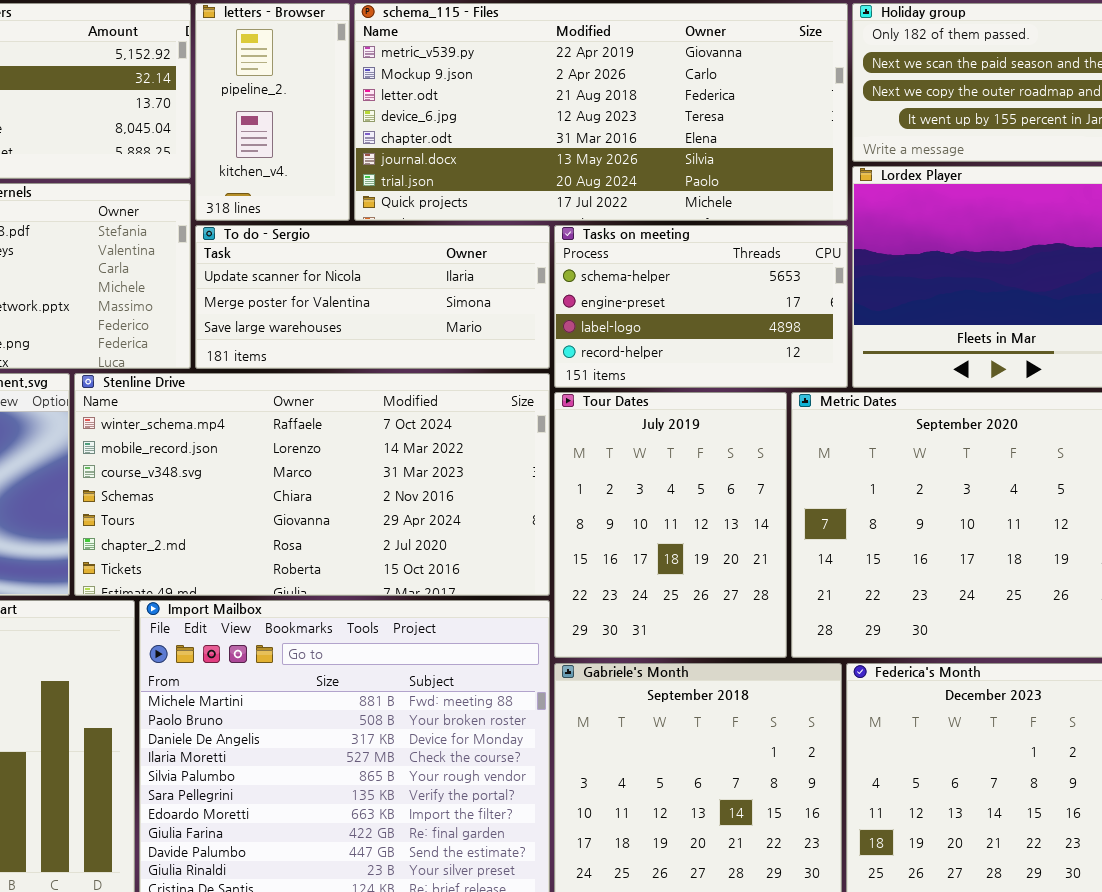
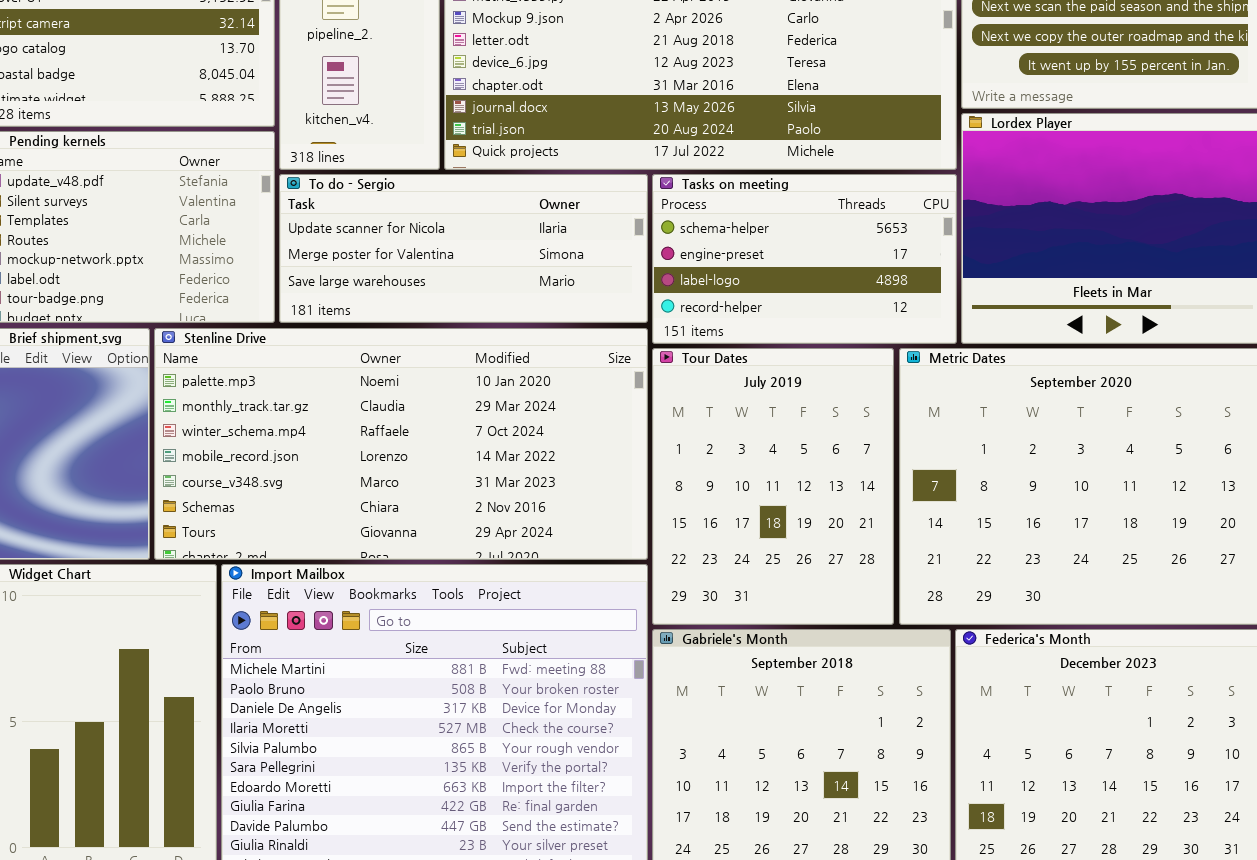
Stenline Drive: [74,373,550,596] -> [154,328,648,560], scrolled up 2 rows

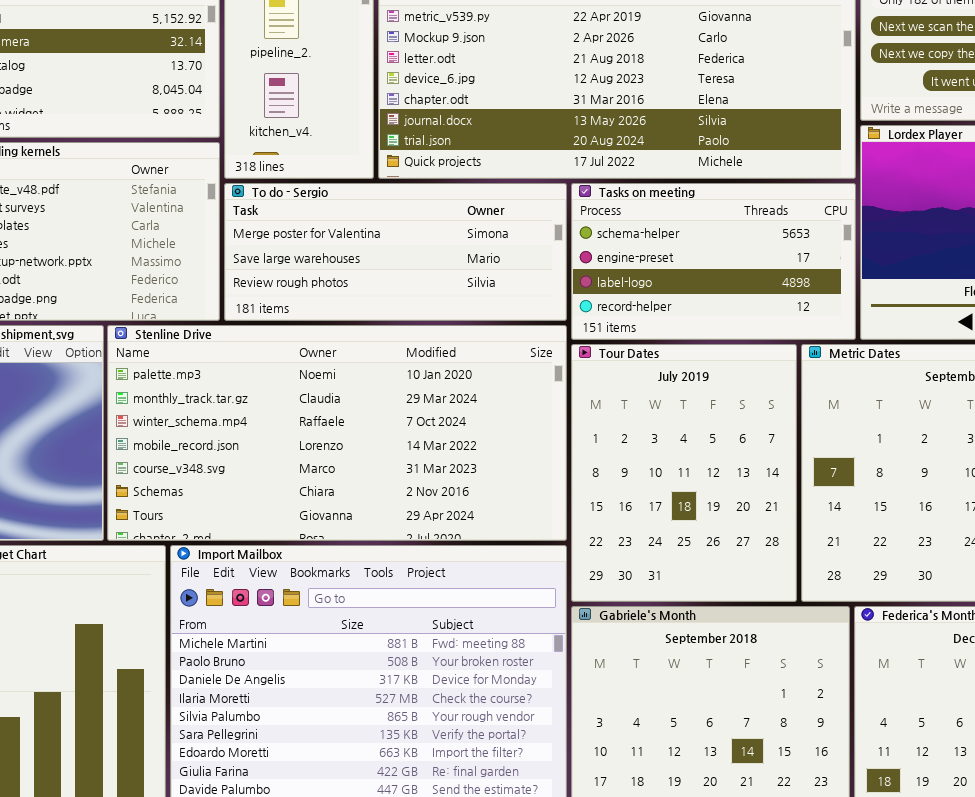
To do - Sergio: [279,174,648,323] -> [224,183,567,321], scrolled down 1 row

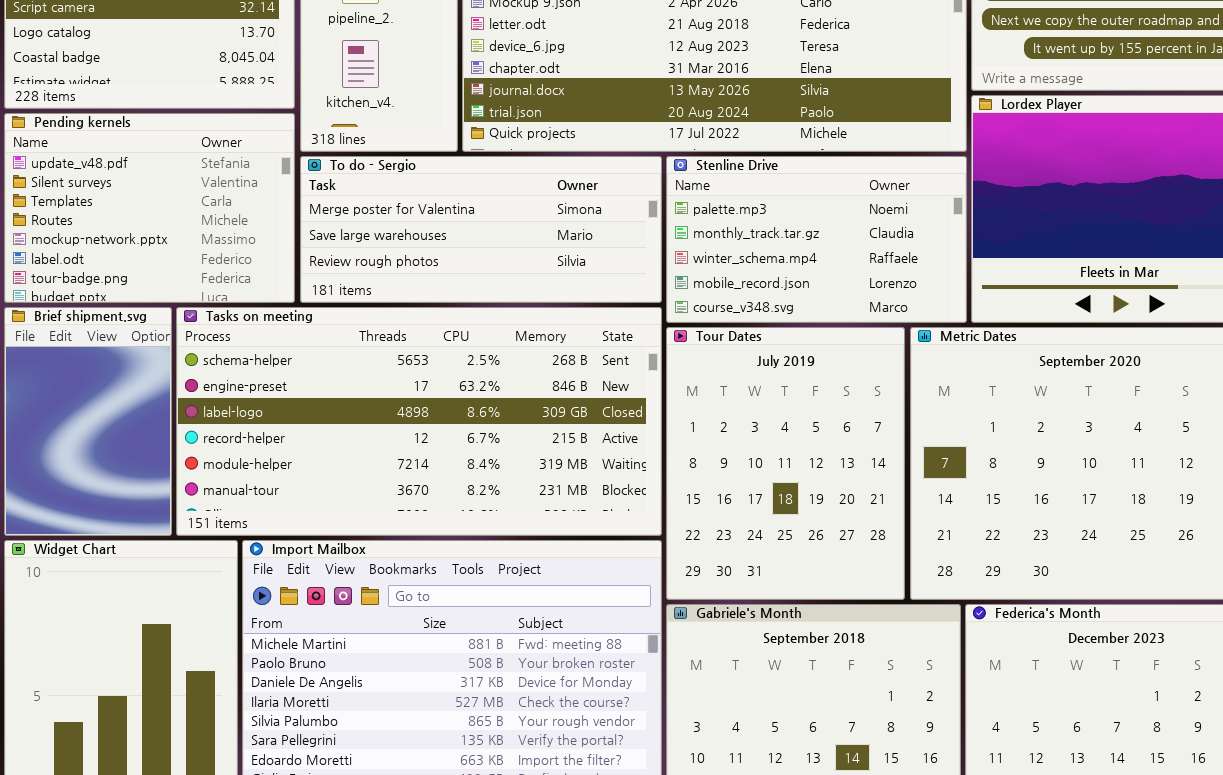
Tasks on meeting: [571,183,856,340] -> [176,307,662,536], moved, resized
Stenline Drive: [107,325,567,541] -> [666,156,967,323], moved, resized

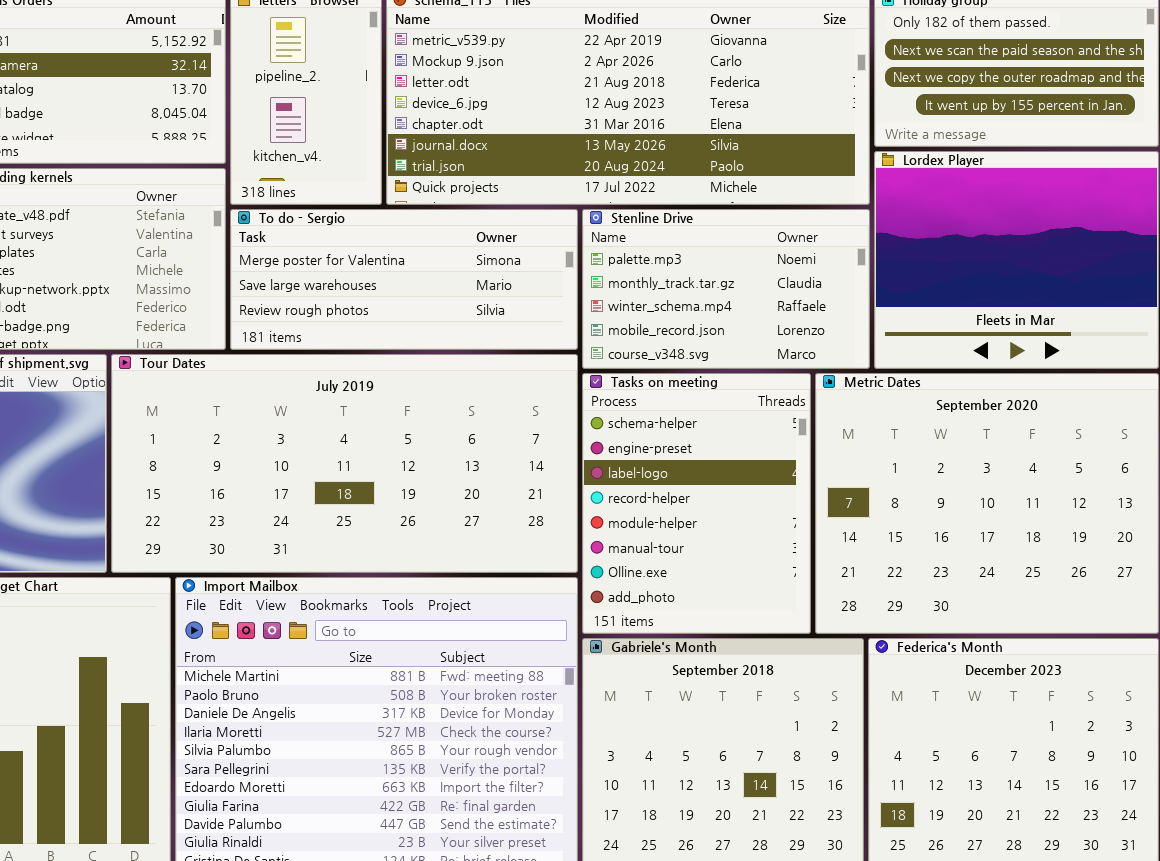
Tasks on meeting: [176,307,662,536] -> [582,373,811,634], moved, resized
Tour Dates: [666,327,905,600] -> [111,354,578,573], moved, resized

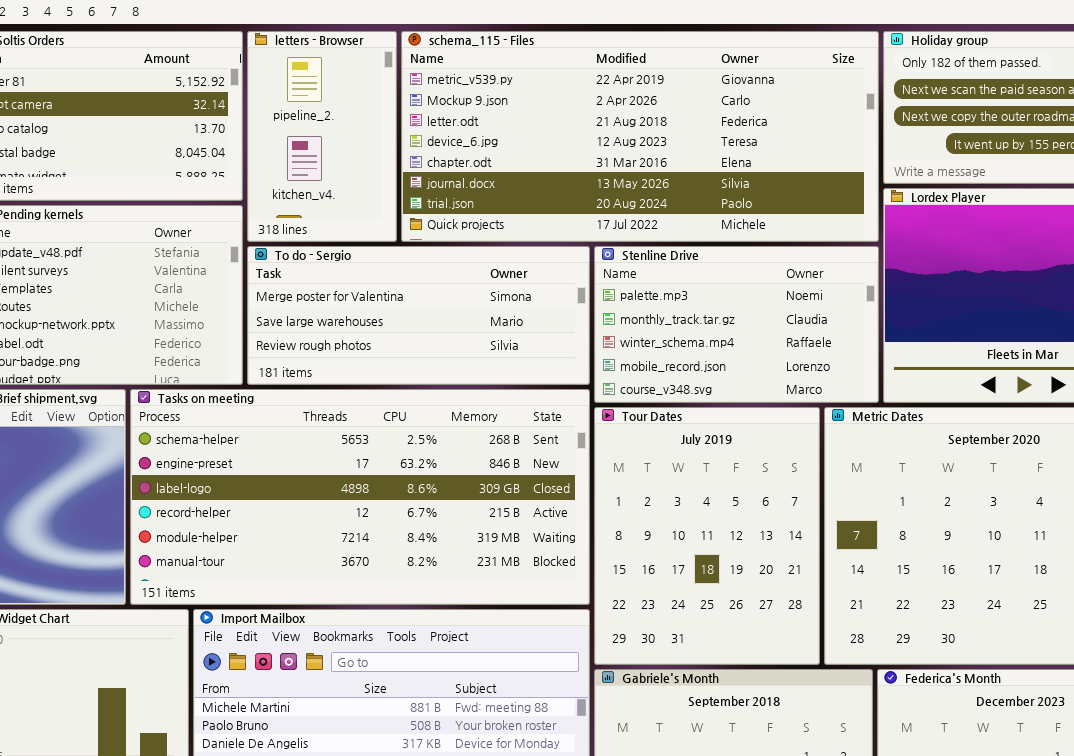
Tour Dates: [111,354,578,573] -> [594,407,820,665], moved, resized
Tasks on meeting: [582,373,811,634] -> [130,389,590,605], moved, resized

